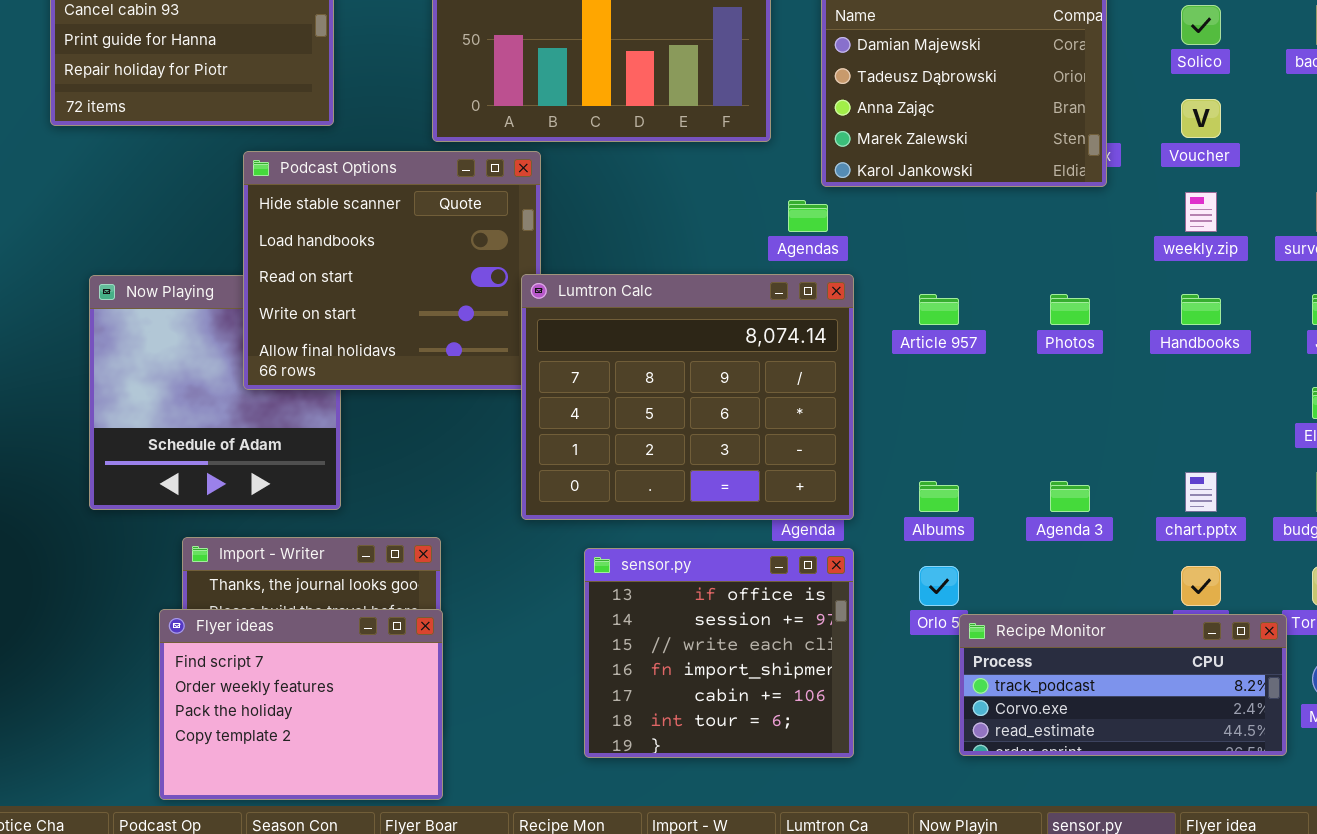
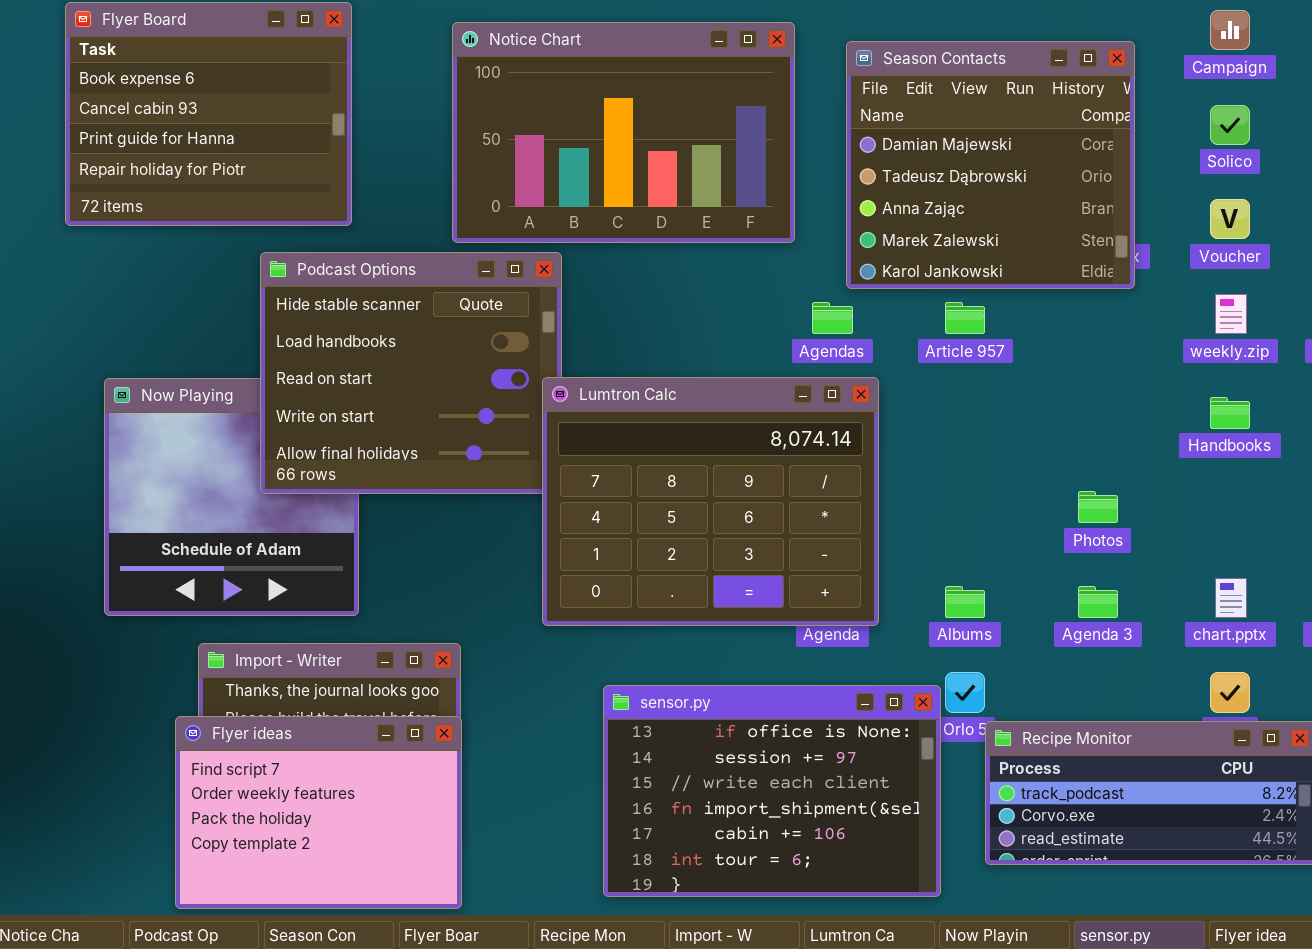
Article 957: [919,294,959,325] -> [945,302,985,334], moved
Photos: [1050,294,1090,325] -> [1078,491,1118,523], moved
sensor.py: [584,548,854,758] -> [603,685,941,897], moved, resized

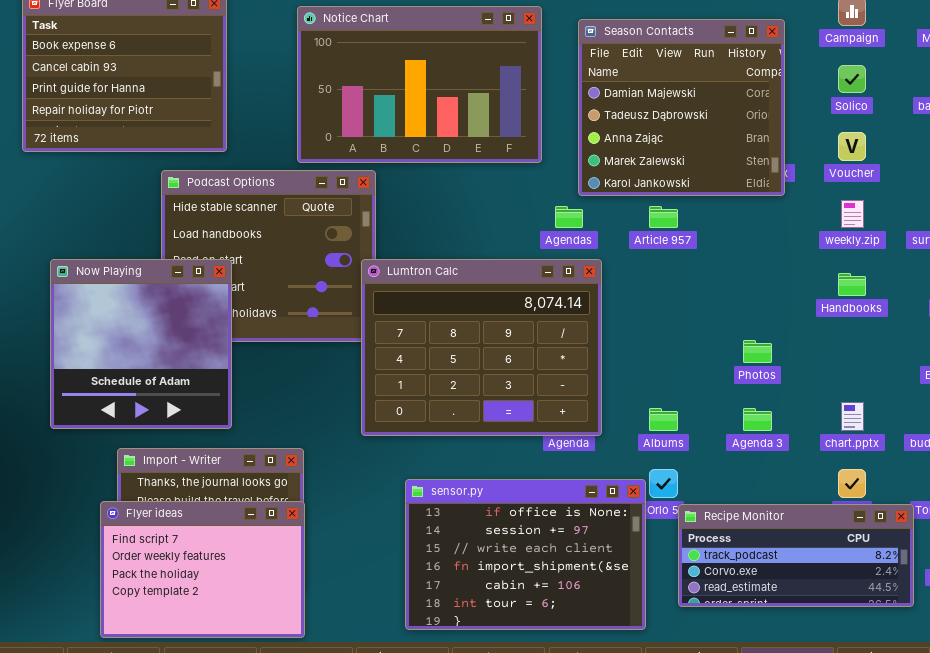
Now Playing: [104,378,359,616] -> [50,259,232,429], raised

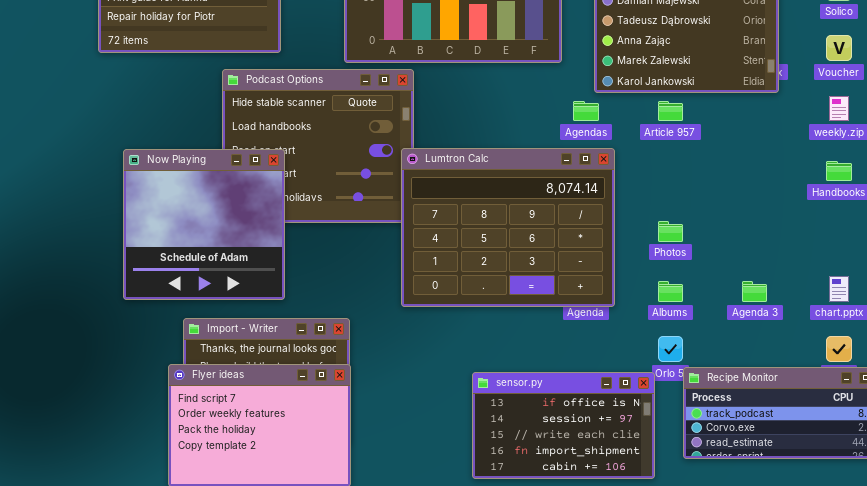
Photos: [743,340,772,363] -> [658,221,683,242], moved
sensor.py: [405,479,646,630] -> [472,372,655,479], resized

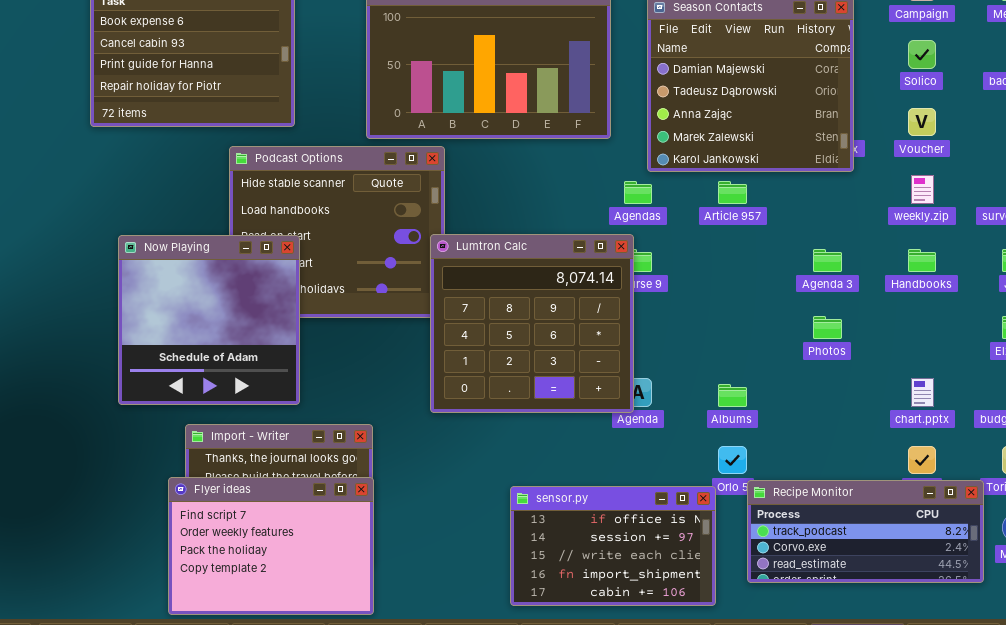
Lumtron Calc: [401,148,615,307] -> [430,234,634,413], resized
Photos: [658,221,683,242] -> [813,316,842,339], moved
Agenda 3: [742,281,767,302] -> [813,249,842,272], moved

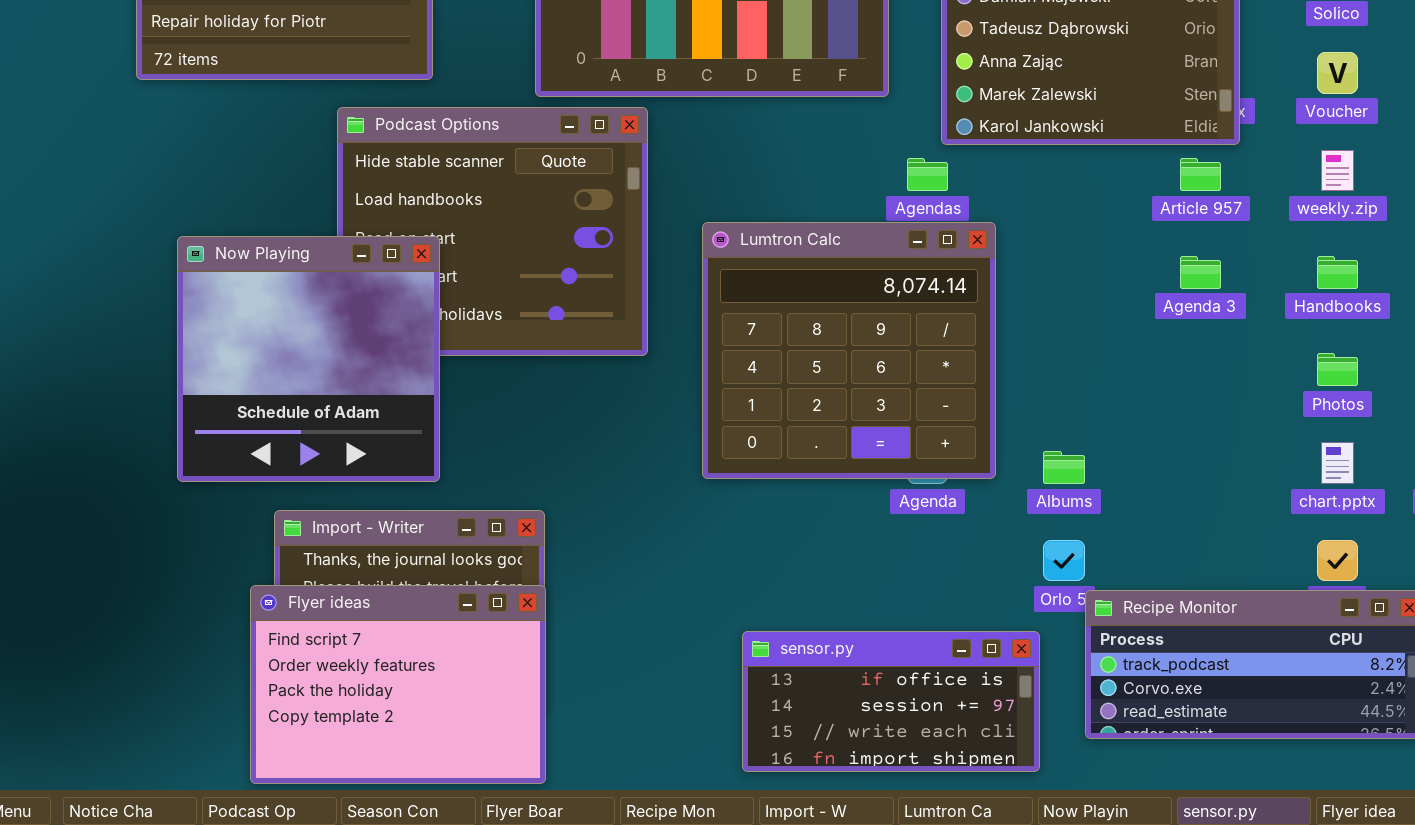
Article 957: [718,181,747,204] -> [1180,158,1221,191], moved
Lumtron Calc: [430,234,634,413] -> [702,222,996,479], moved
Photos: [813,316,842,339] -> [1317,353,1358,386], moved
sensor.py: [510,486,716,606] -> [742,631,1040,772], resized

